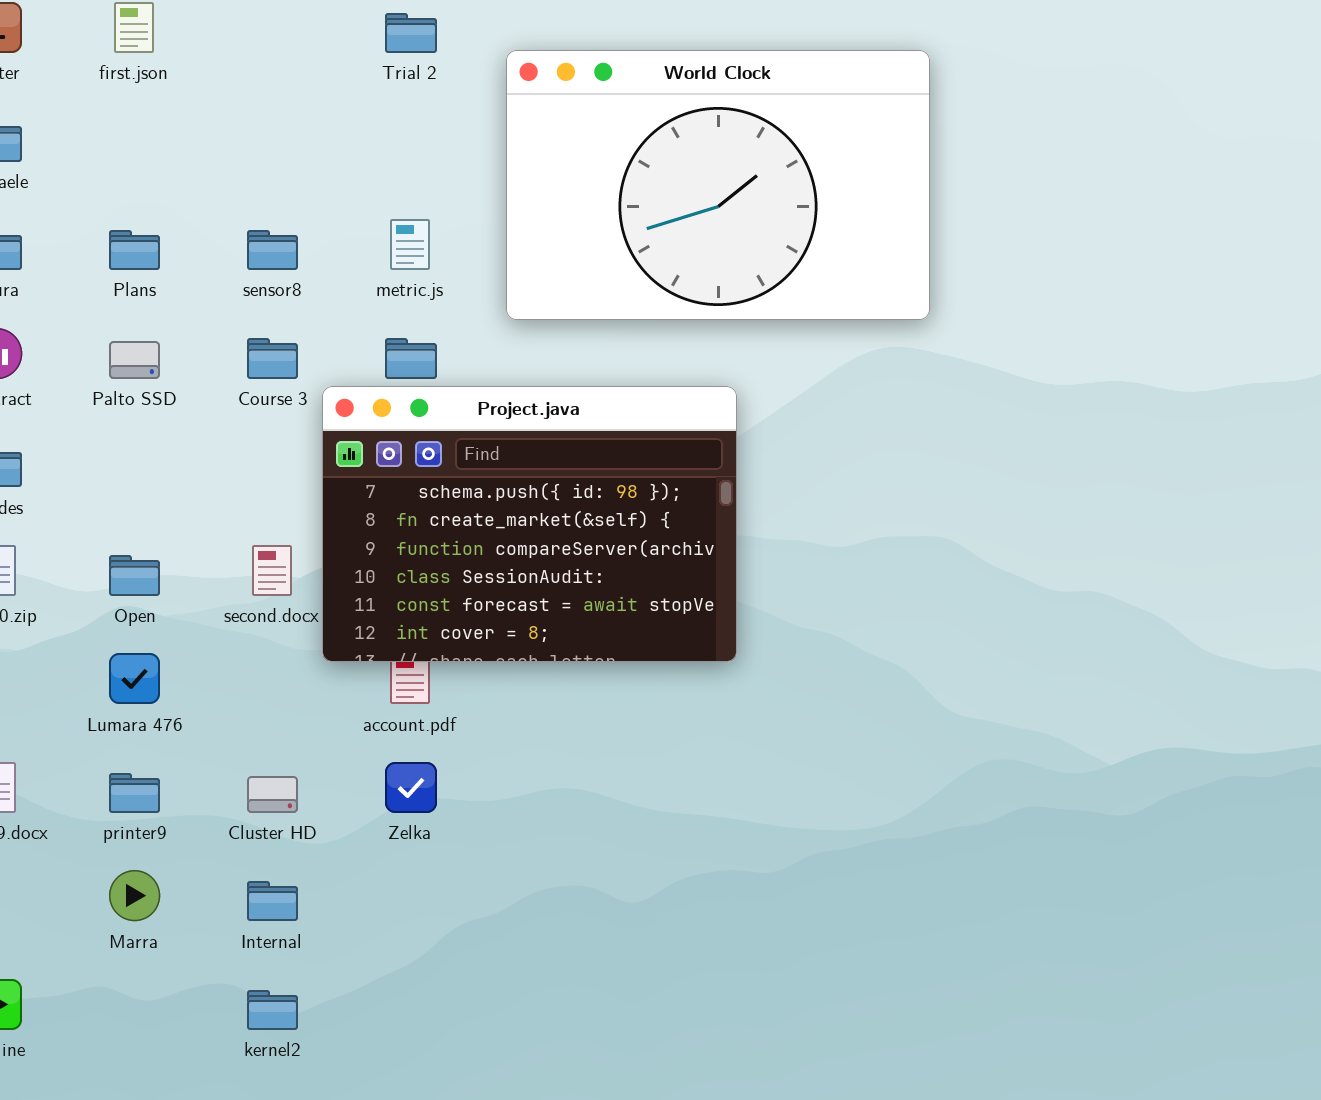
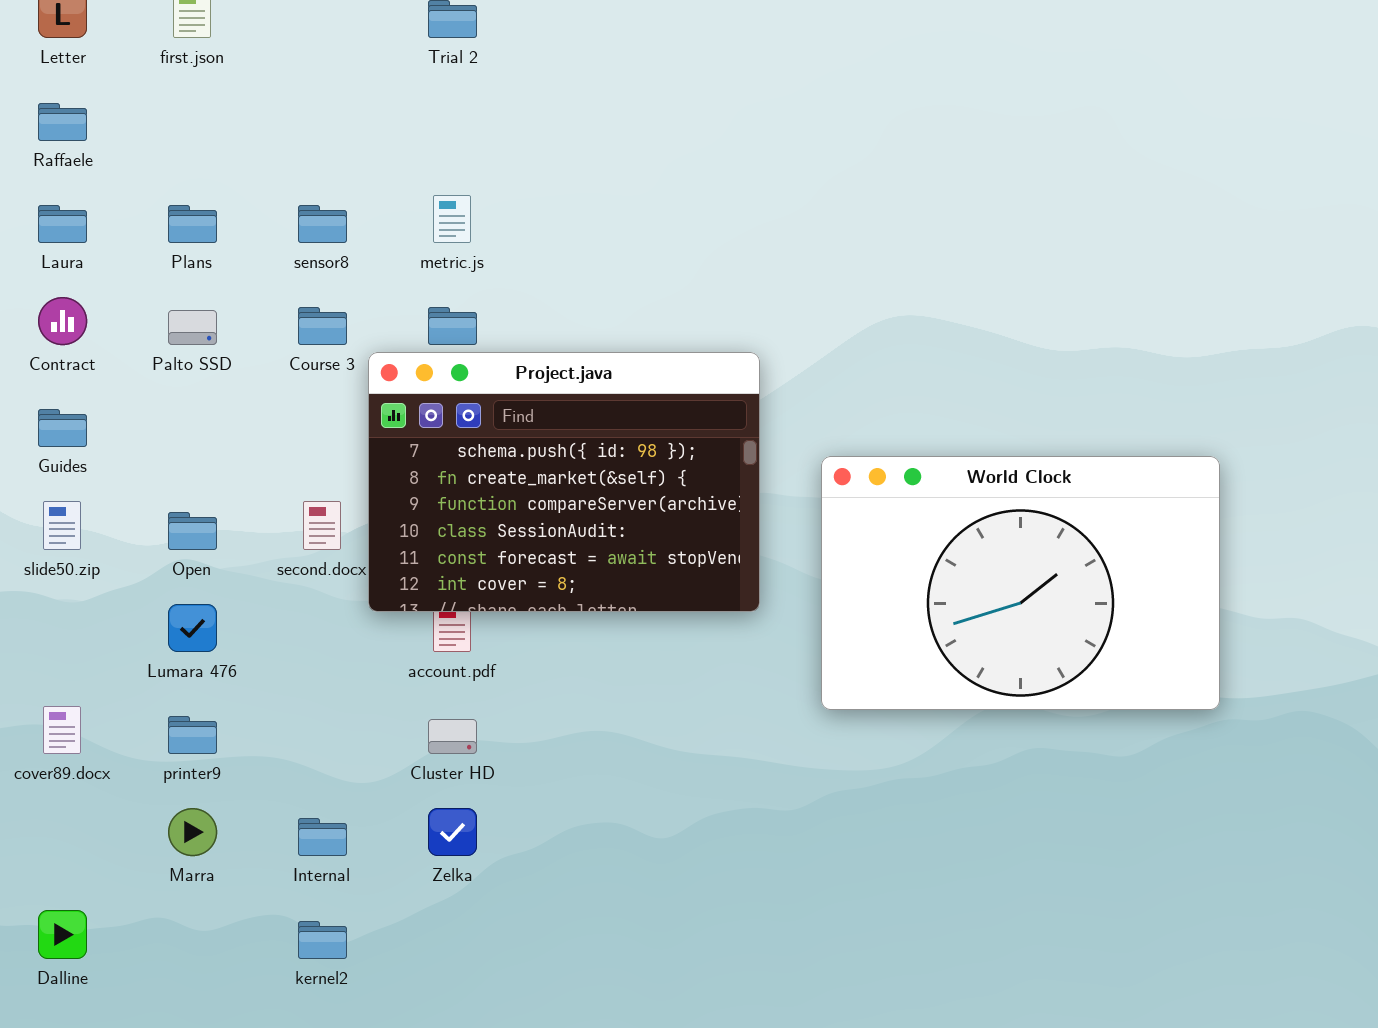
World Clock: [506,50,930,320] -> [821,456,1220,710], moved
Zelka: [385,762,437,813] -> [428,808,477,856], moved
Cluster HD: [247,776,298,813] -> [428,719,477,754], moved

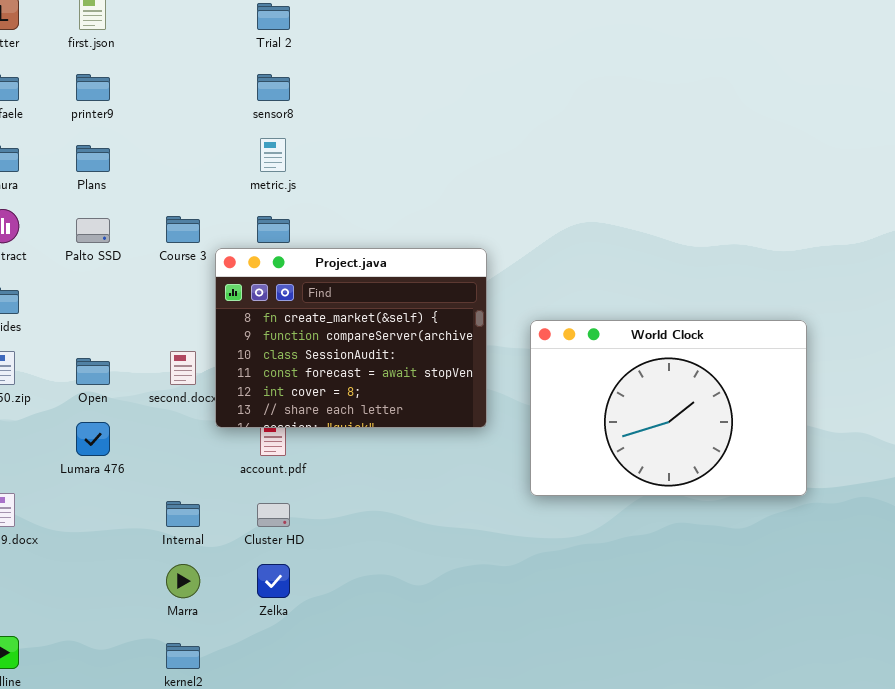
sensor8: [298,205,347,243] -> [257,74,290,101], moved
Project.java: [368,352,760,612] -> [215,248,487,428], scrolled down 1 row
printer9: [168,716,217,754] -> [76,74,110,101], moved
Marra: [168,808,217,856] -> [166,564,200,598], moved
Internal: [298,818,347,856] -> [166,501,200,527], moved

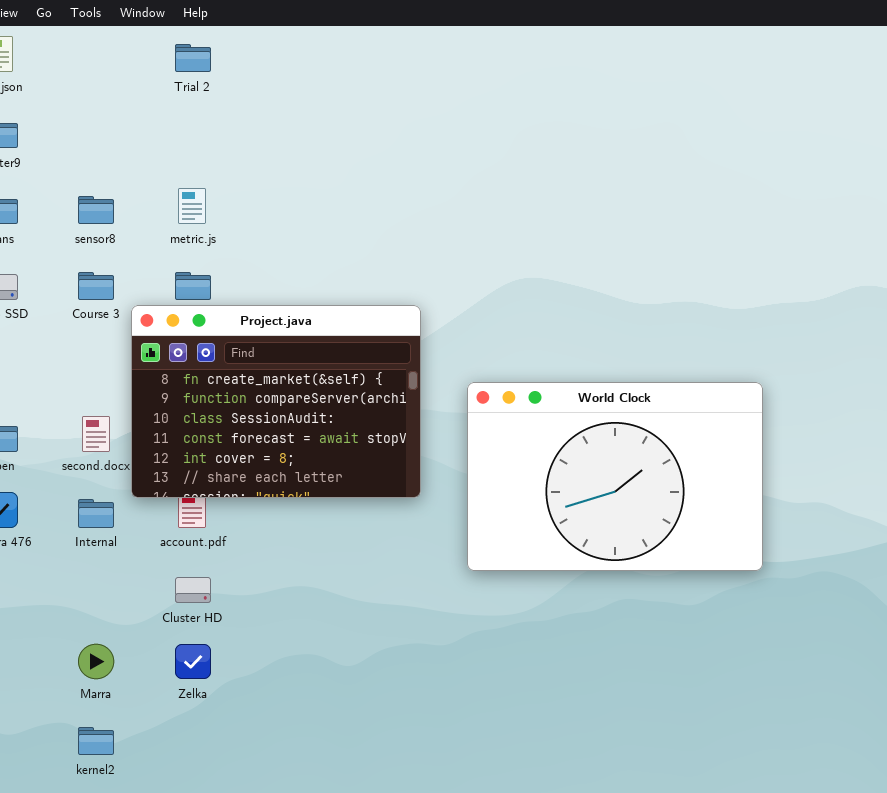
sensor8: [257,74,290,101] -> [78,196,114,224], moved
Internal: [166,501,200,527] -> [78,499,114,528], moved

